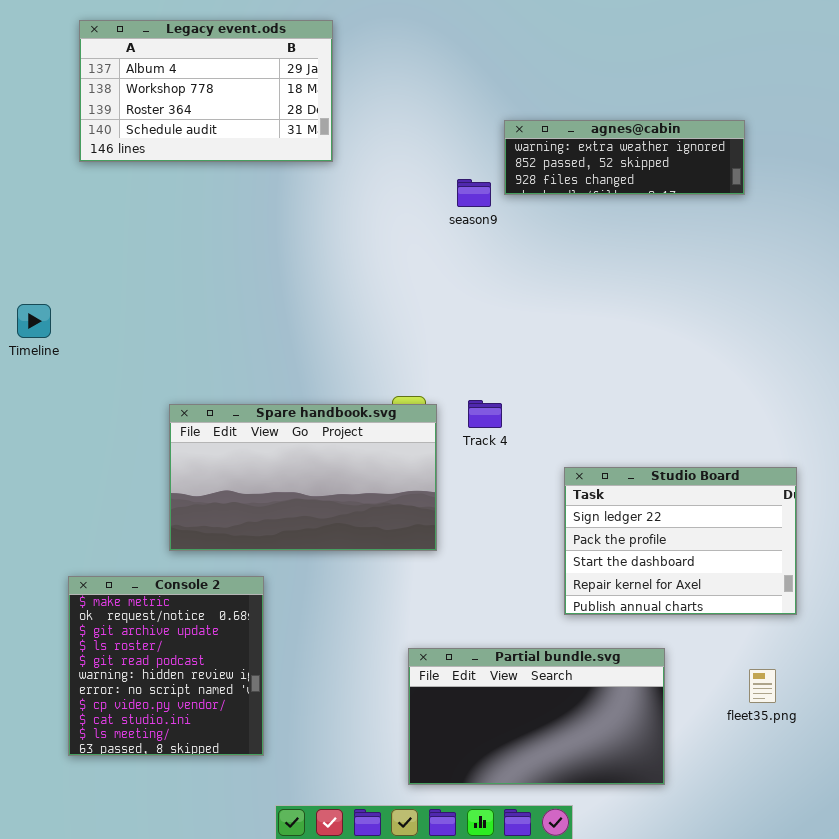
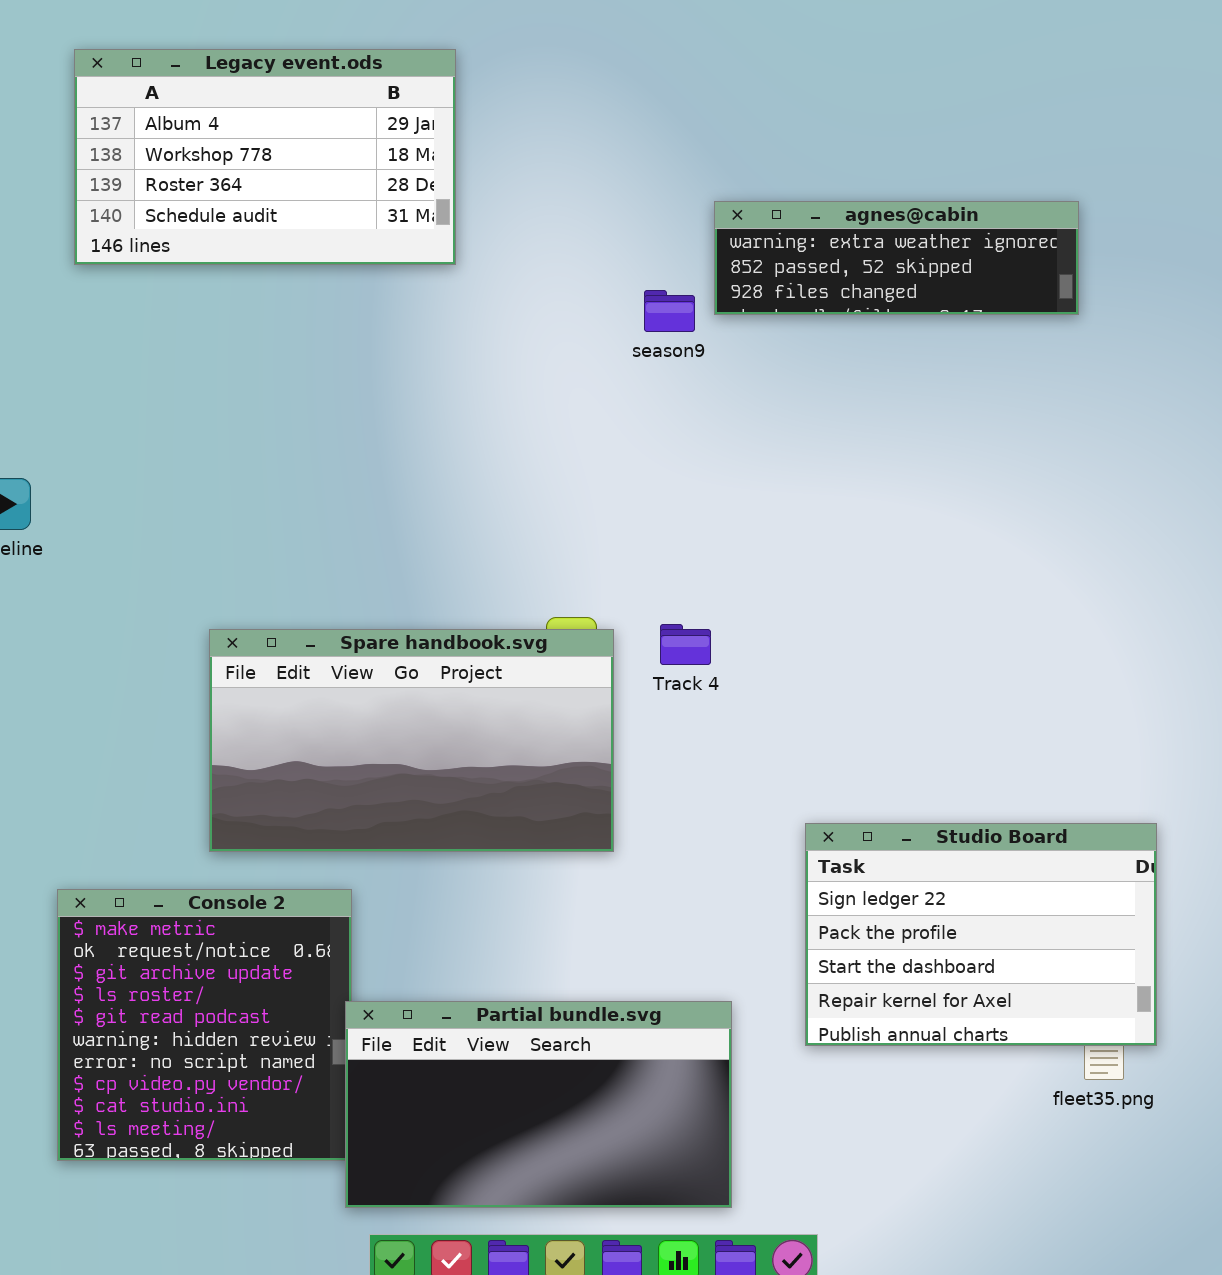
Studio Board: [564,467,797,615] -> [805,823,1157,1046], moved
Partial bundle.svg: [408,648,665,785] -> [345,1001,732,1208], moved

